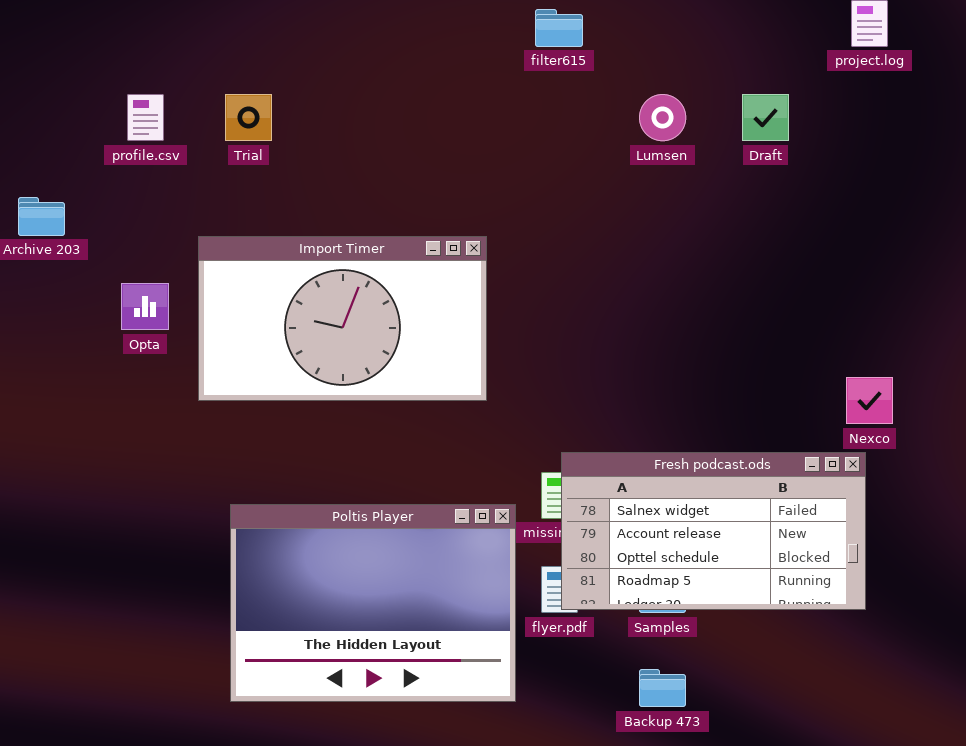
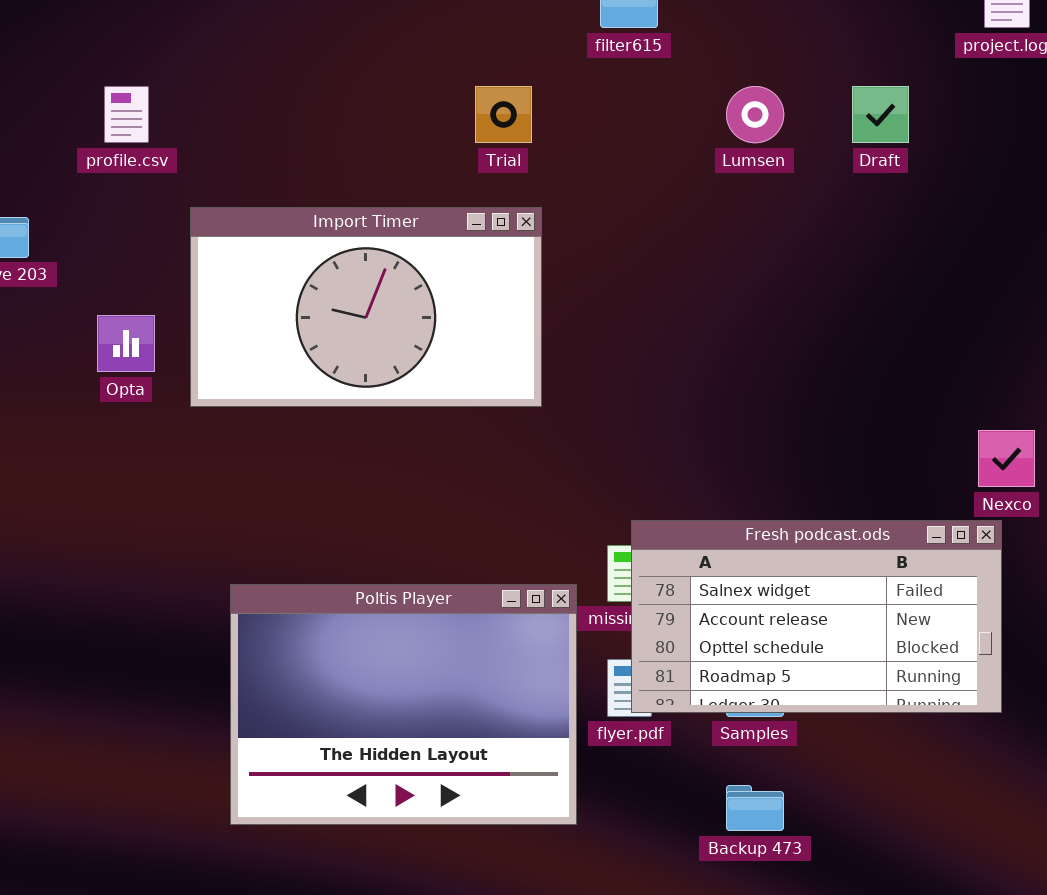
Trial: [225,94,272,141] -> [475,86,532,143], moved
Import Timer: [198,236,487,401] -> [190,207,542,407], moved

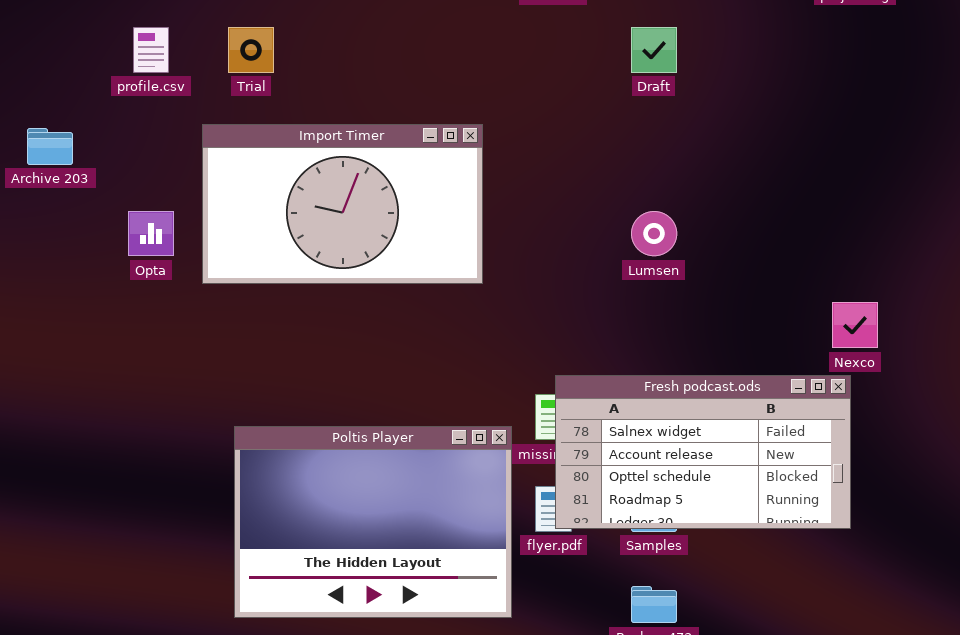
Trial: [475,86,532,143] -> [228,27,274,73], moved
Lumsen: [726,86,784,143] -> [631,211,677,256], moved
Draft: [852,86,909,143] -> [631,27,677,73], moved

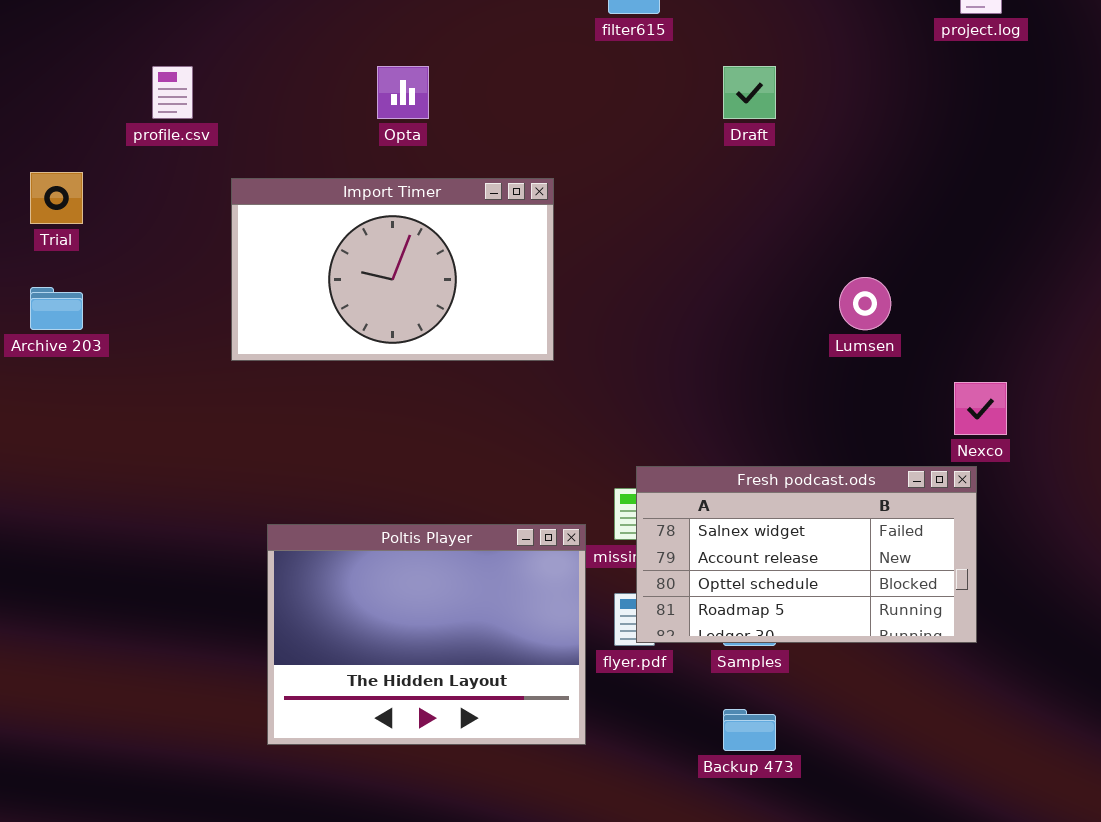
Trial: [228,27,274,73] -> [30,172,83,224], moved
Archive 203: [27,128,73,165] -> [30,287,83,330], moved
Opta: [128,211,174,256] -> [377,66,429,119], moved
Lumsen: [631,211,677,256] -> [839,277,891,330], moved

